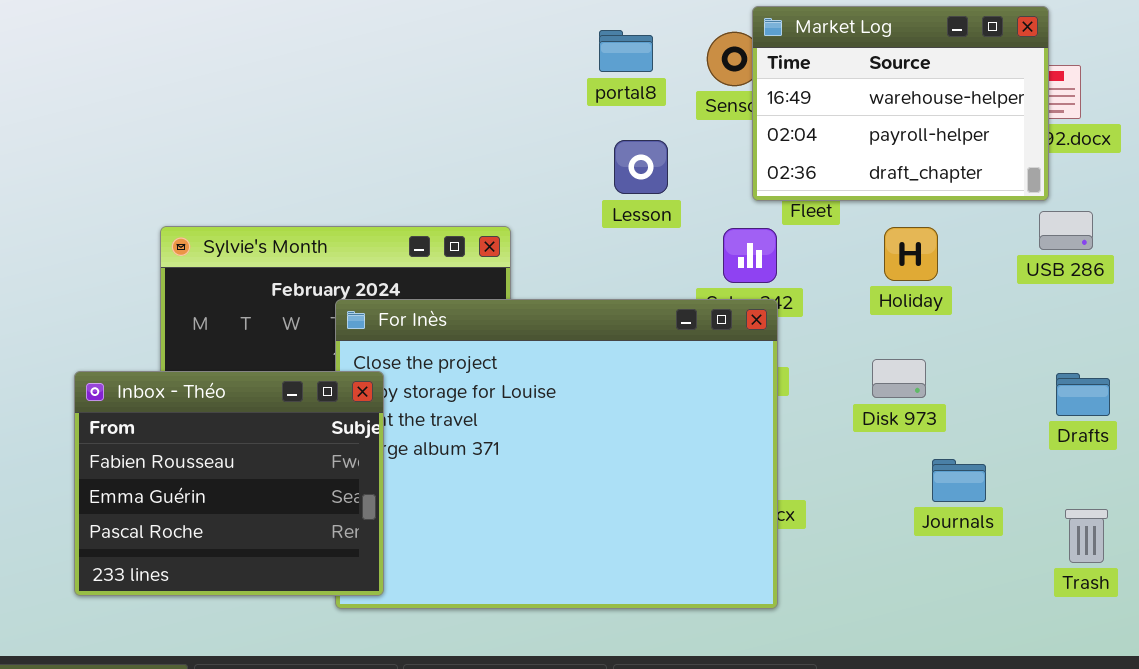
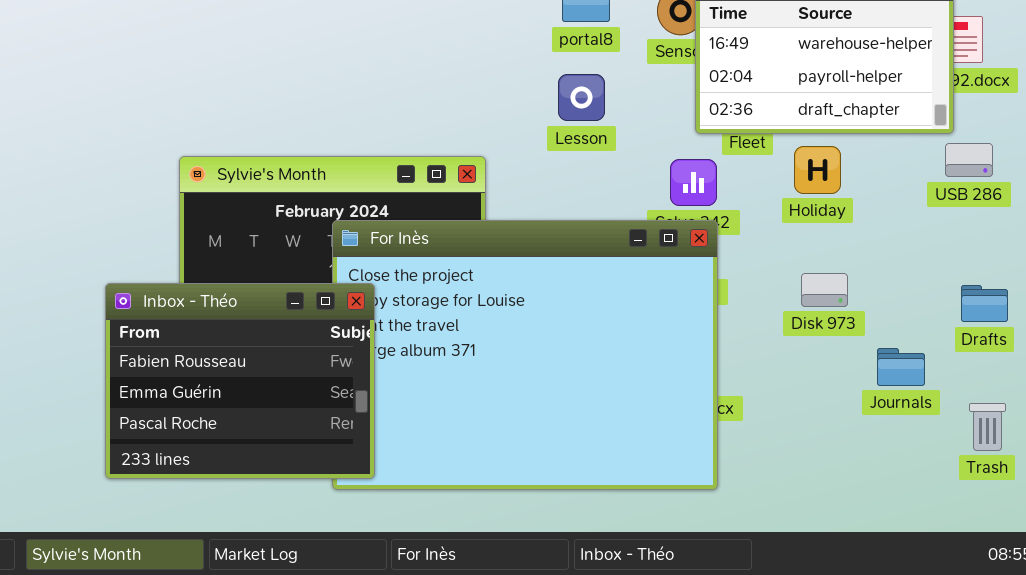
Lesson: [614,140,668,194] -> [558,74,605,121], moved
Holiday: [884,227,938,281] -> [794,146,841,194], moved
Journals: [932,459,986,502] -> [877,348,925,386], moved

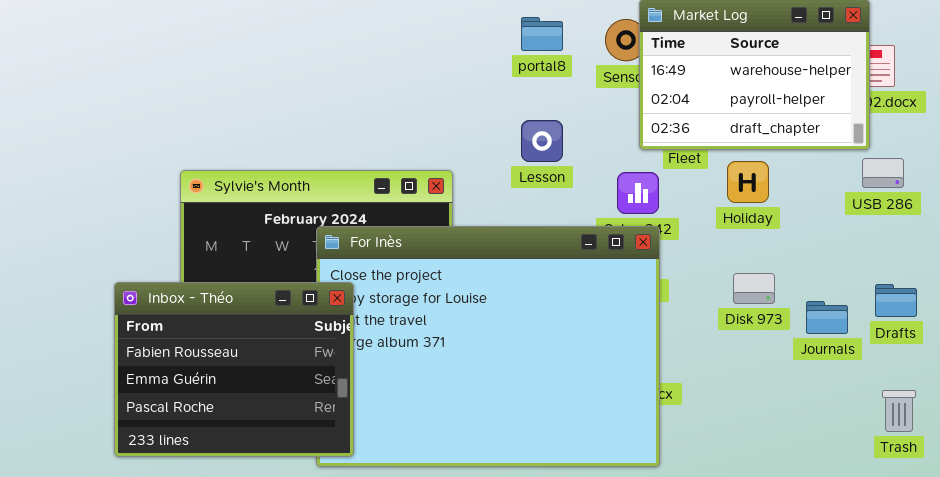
Lesson: [558,74,605,121] -> [521,120,563,162], moved
Journals: [877,348,925,386] -> [806,301,848,334], moved

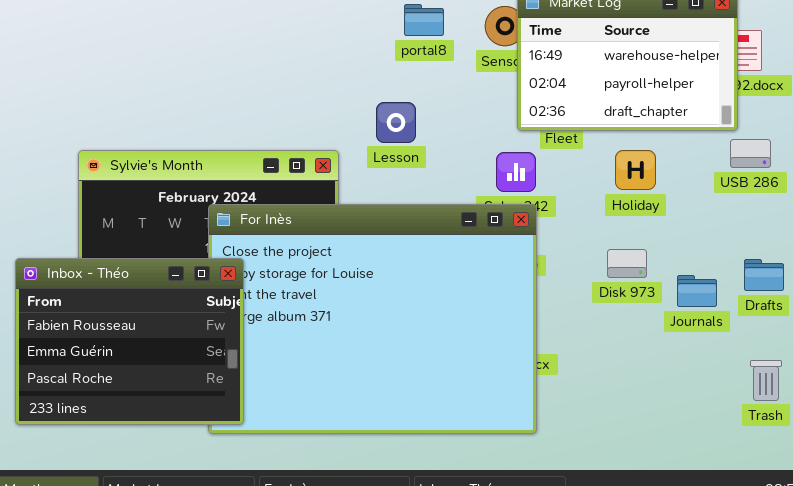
Lesson: [521,120,563,162] -> [376,102,416,143], moved
Holiday: [727,161,769,203] -> [615,150,656,190], moved

